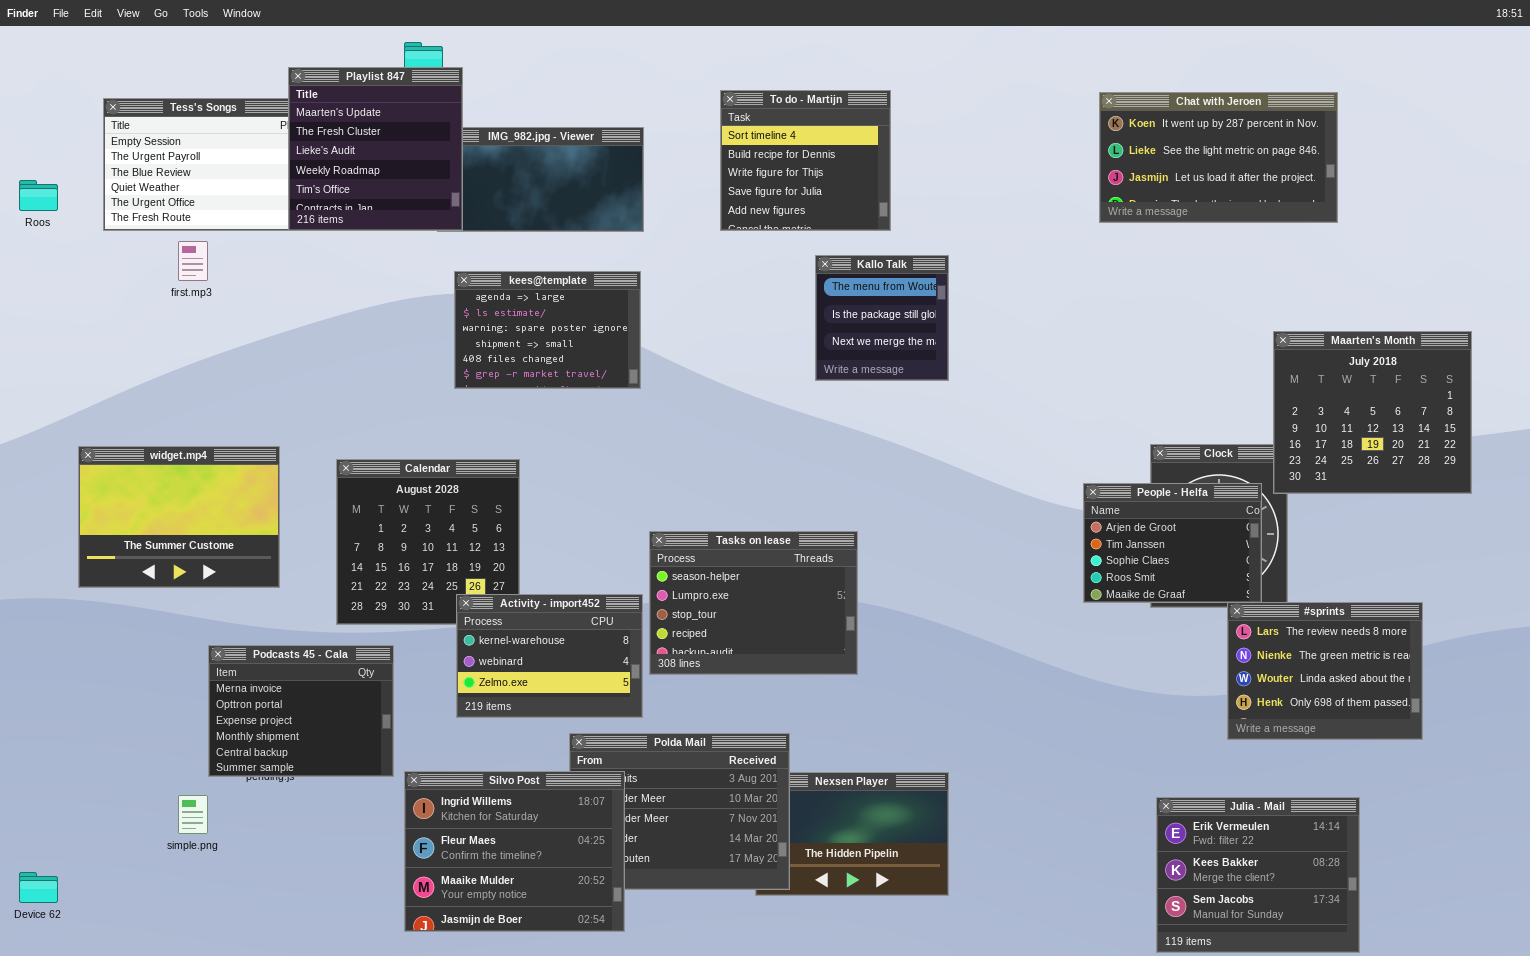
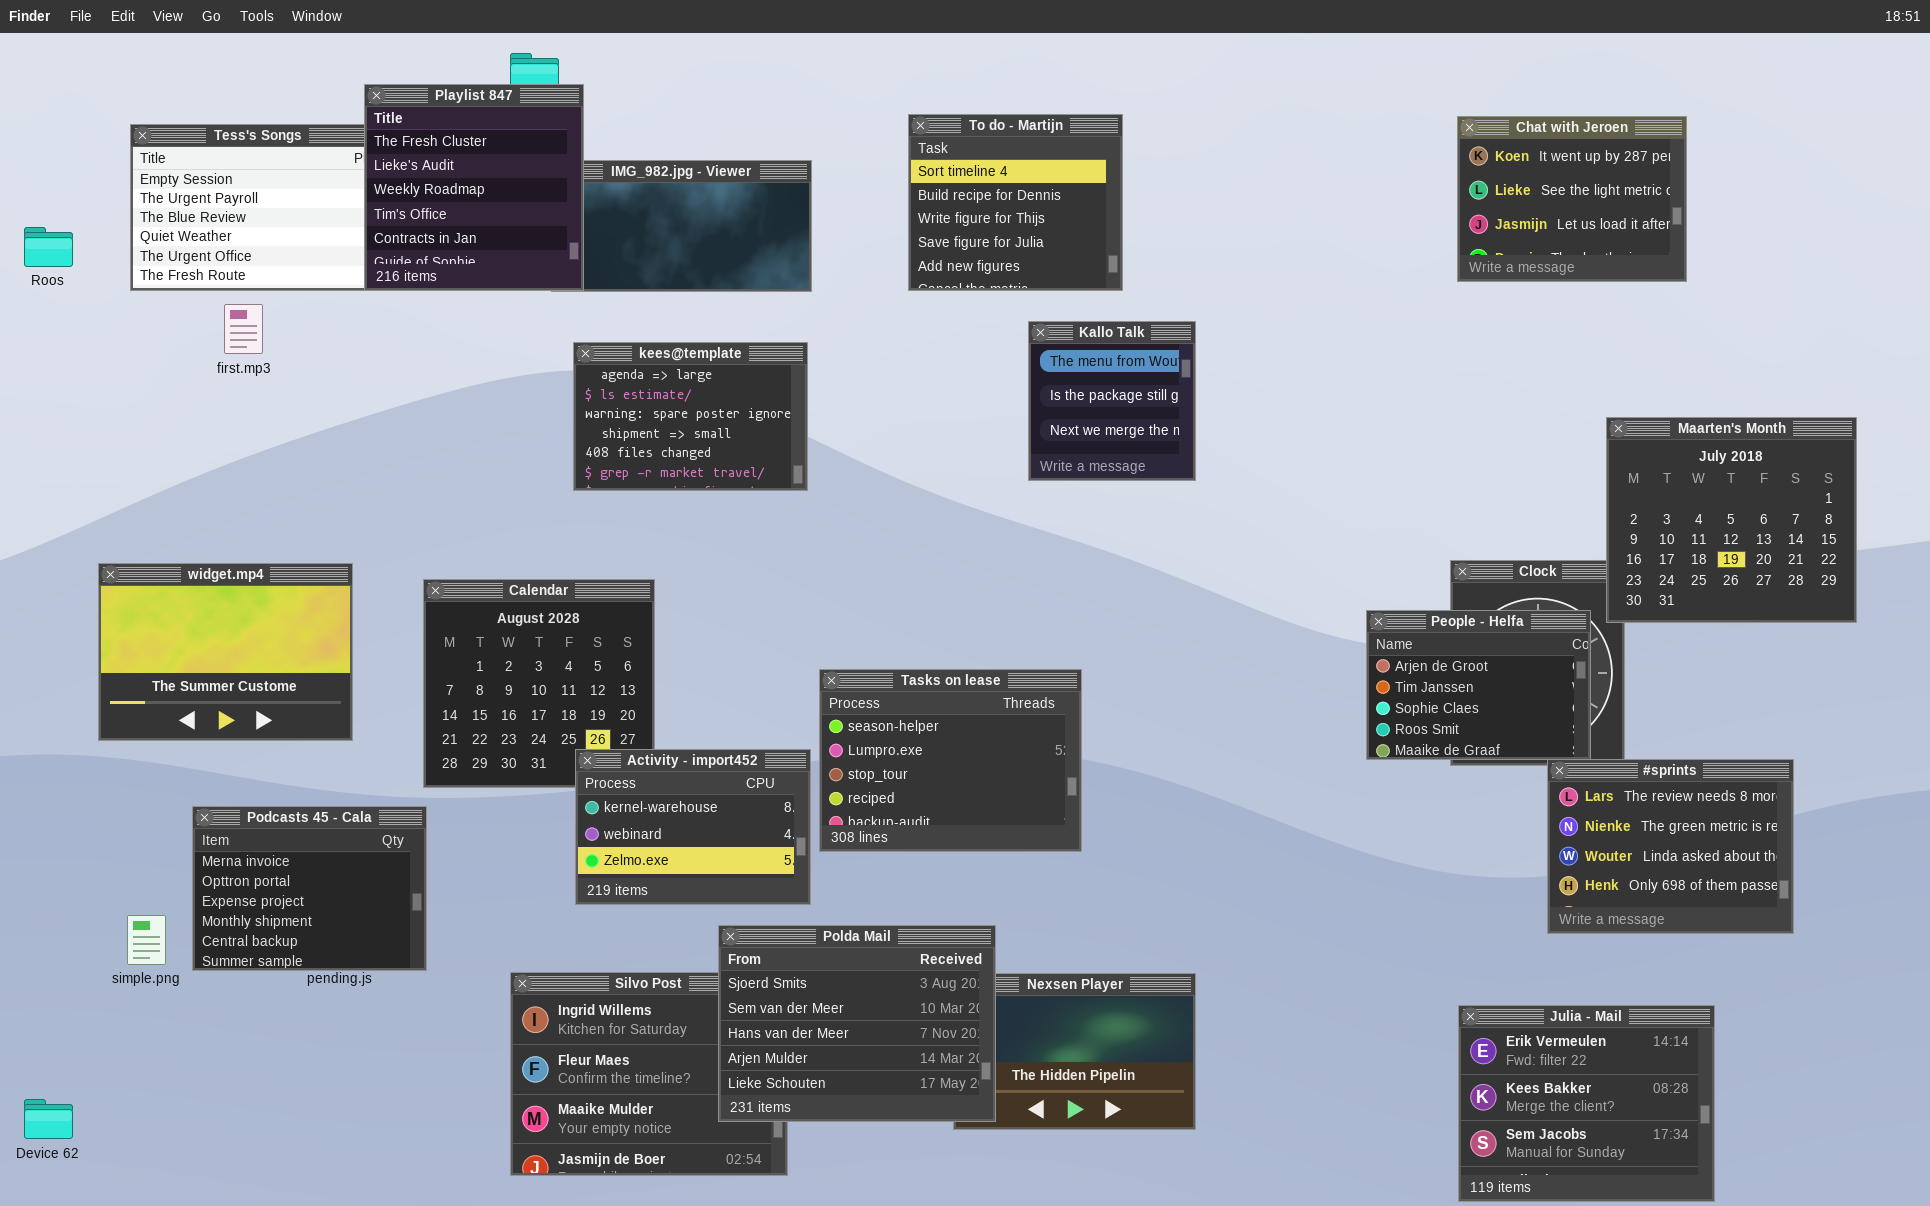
Playlist 847: [288,67,463,231] -> [364,84,584,291], scrolled down 1 row
Chat with Jeroen: [1099,92,1338,223] -> [1457,116,1687,282], resized
Podcasts 45 - Cala: [208,645,394,777] -> [192,806,427,971], moved
Polda Mail: [569,733,790,890] -> [718,925,996,1122], raised
simple.png: [178,795,208,834] -> [127,915,166,965], moved

